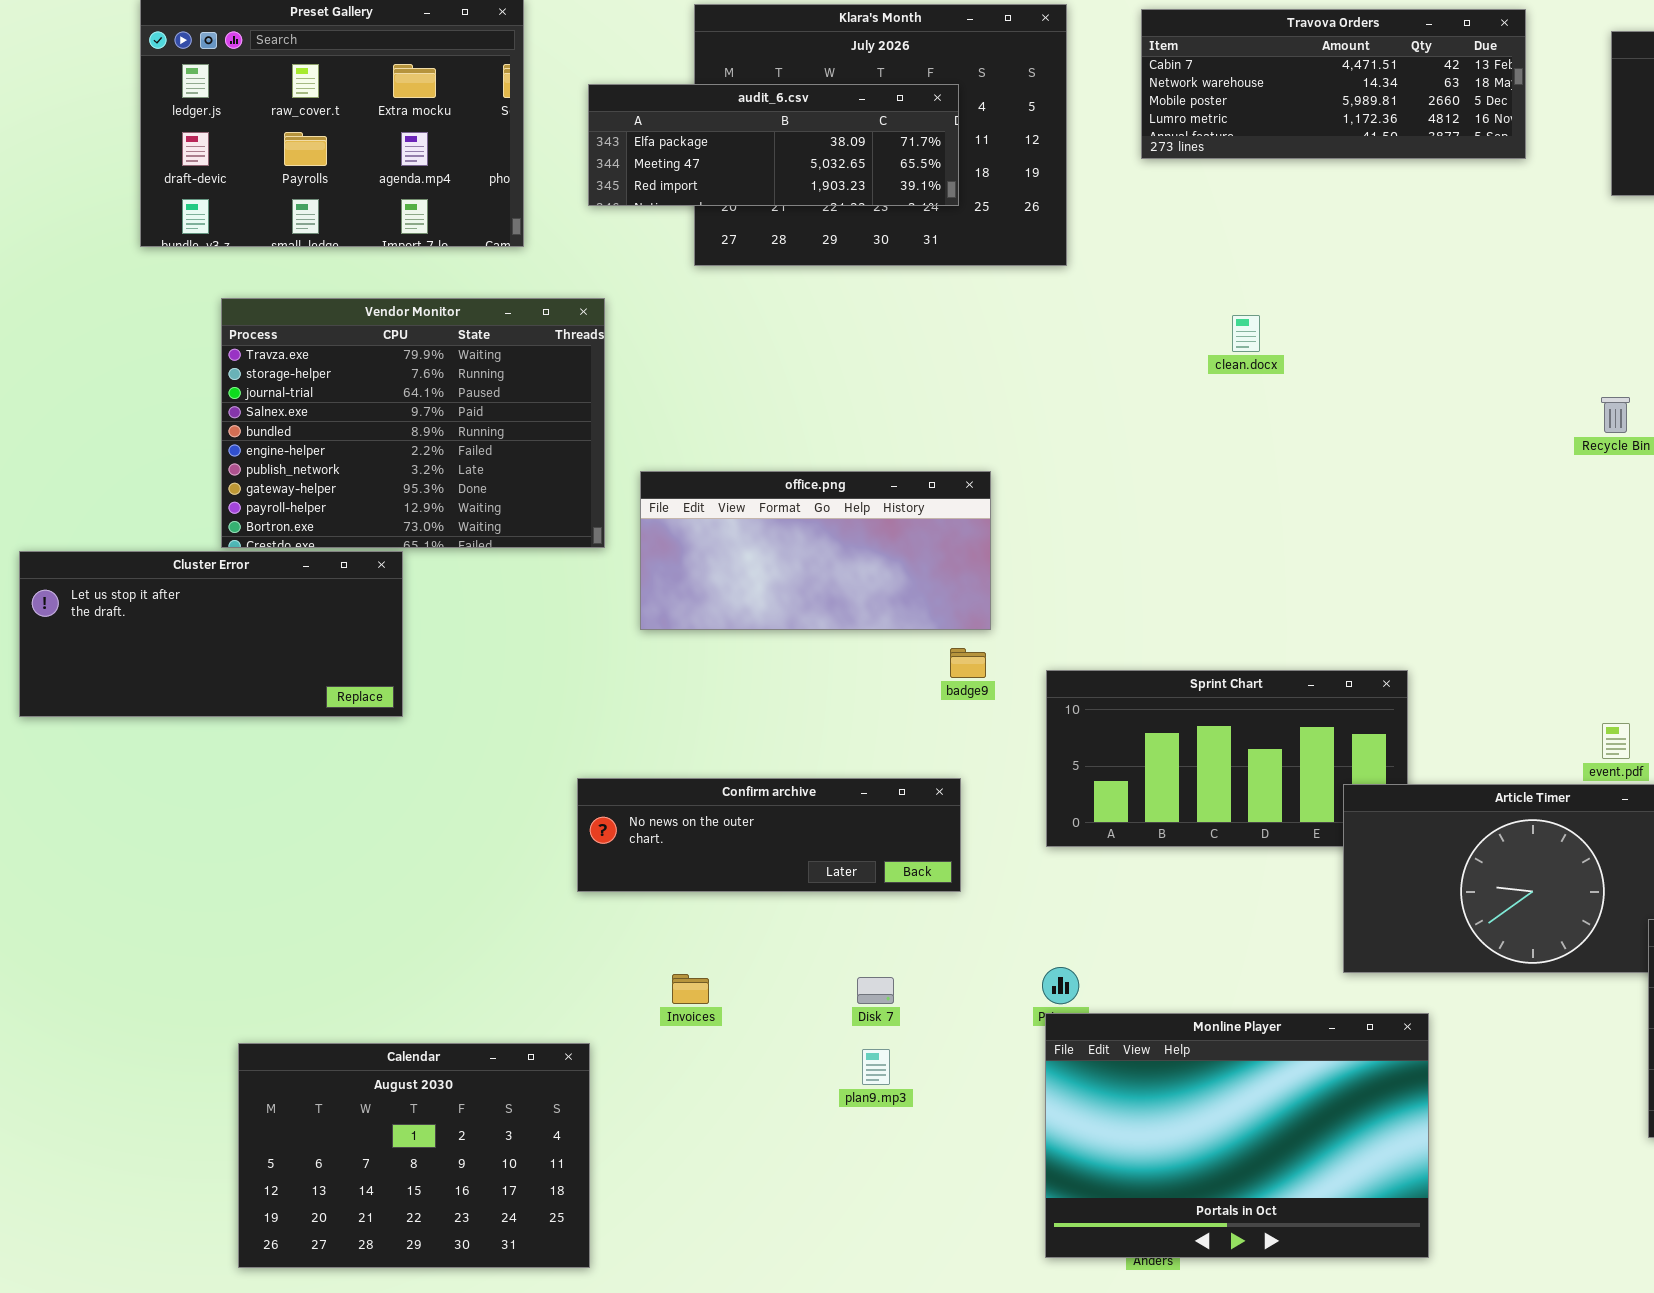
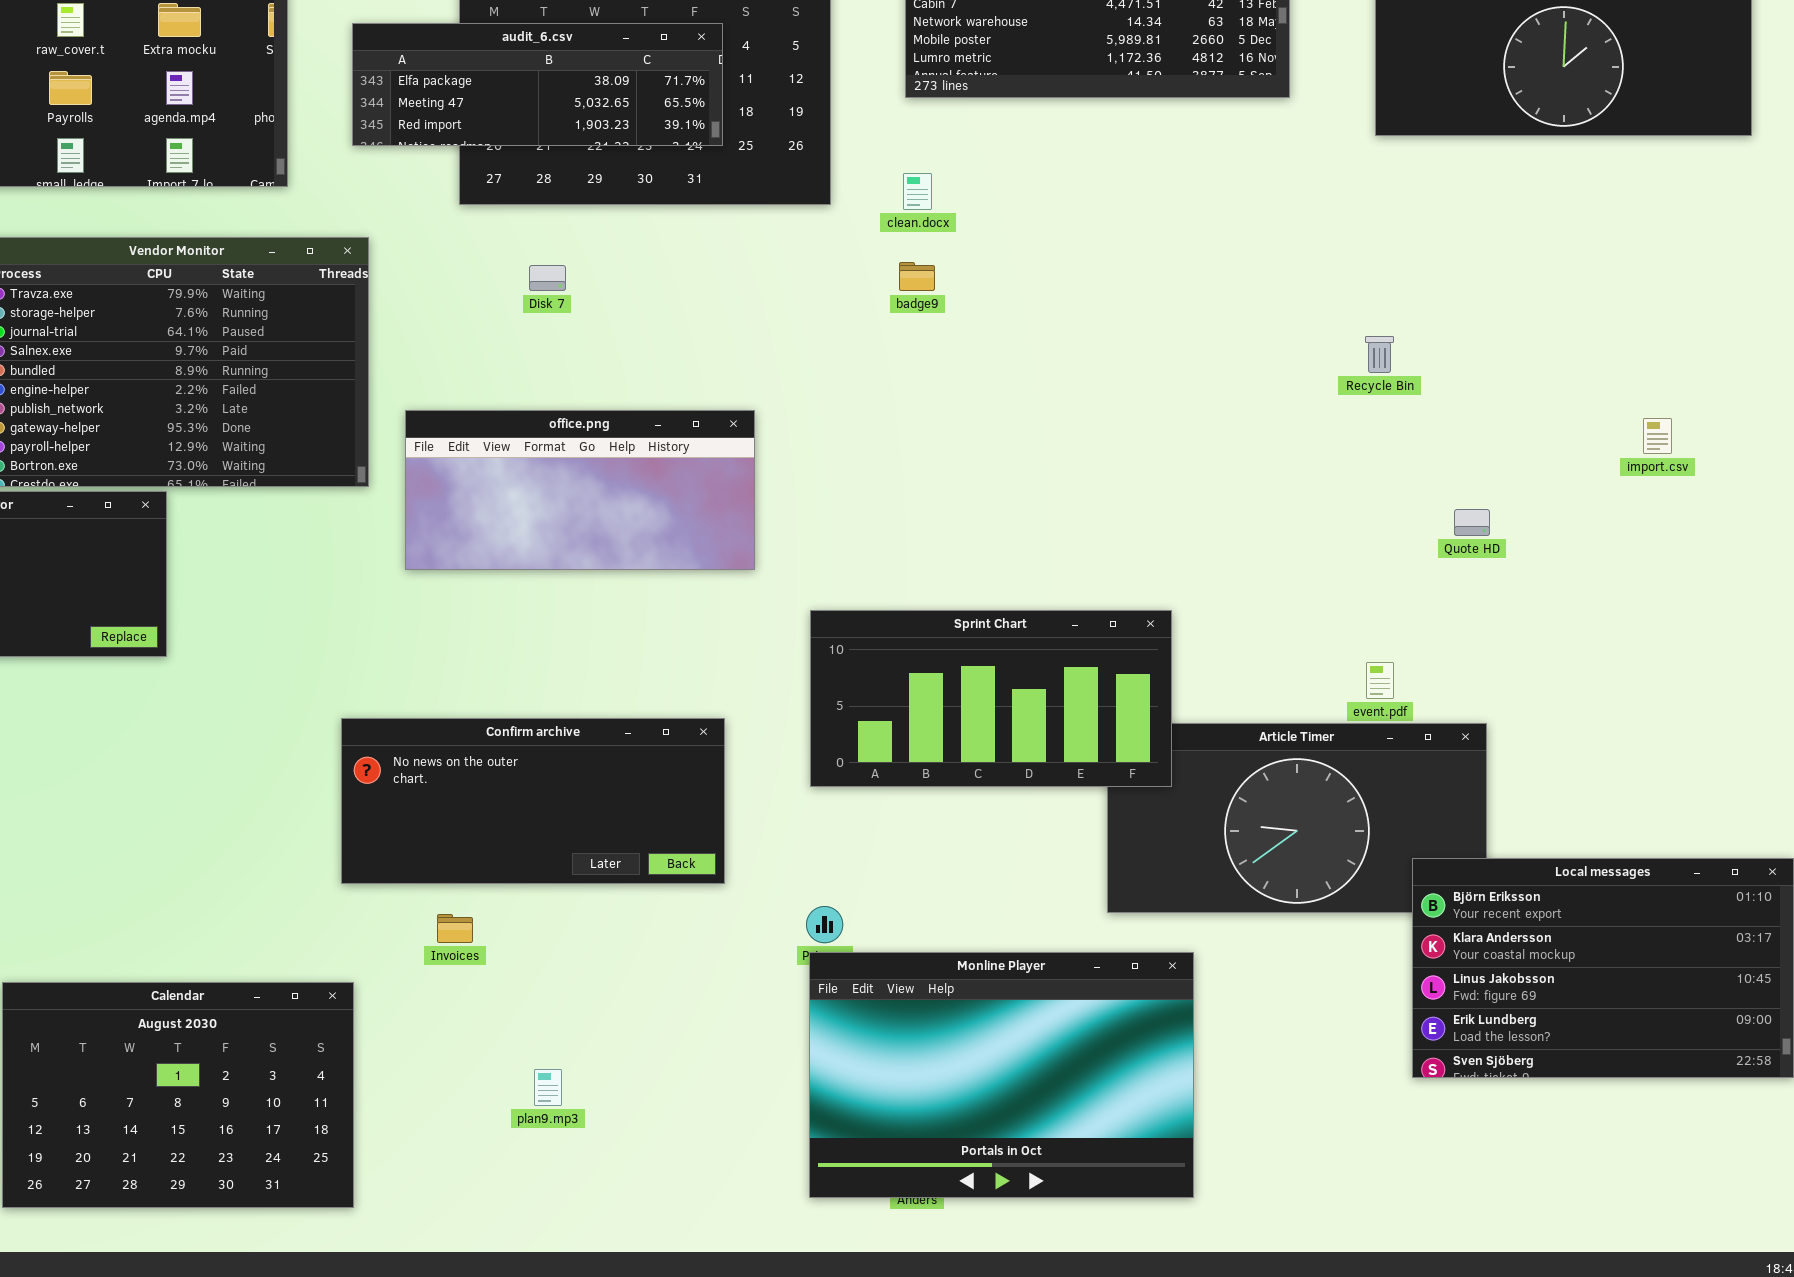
clean.docx: [1232,315,1260,352] -> [903,173,932,210], moved
badge9: [950,648,986,678] -> [899,262,935,291], moved
Sprint Chart: [1046,670,1408,847] -> [810,610,1172,787], raised
Confirm archive: [577,778,961,892] -> [341,718,725,884], resized
Disk 7: [857,977,894,1004] -> [529,265,566,291], moved
plan9.mp3: [862,1049,890,1085] -> [534,1069,562,1106], moved

